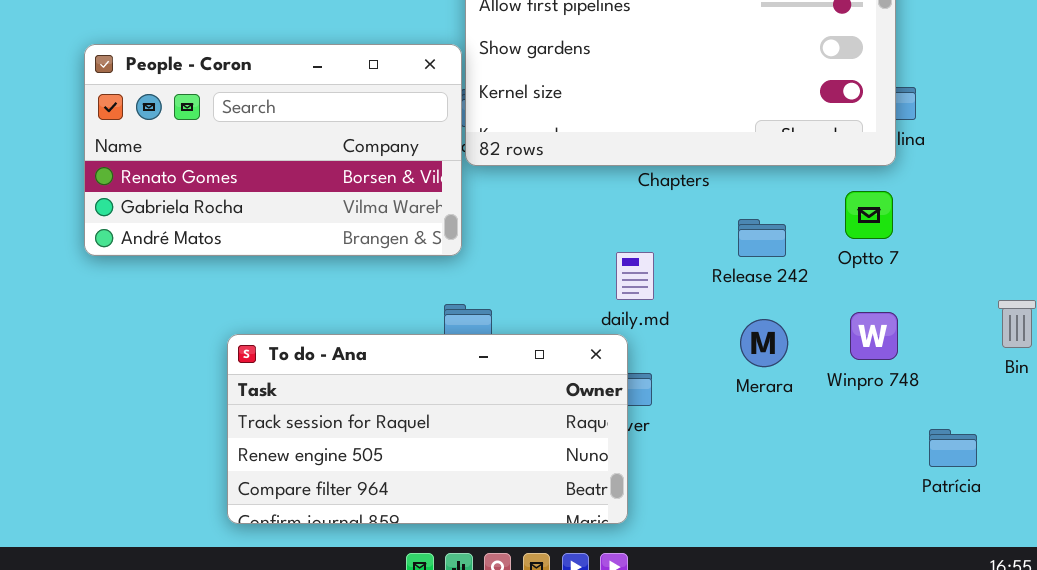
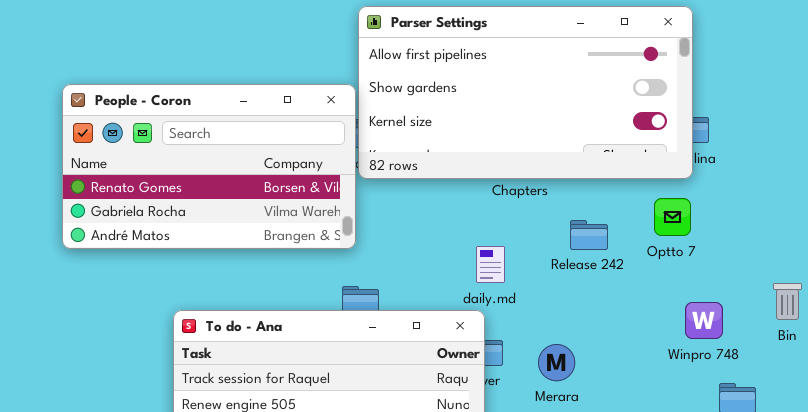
Winpro 748: [850,312,898,360] -> [685,302,723,339], moved
Merara: [740,319,788,367] -> [538,344,575,381], moved

